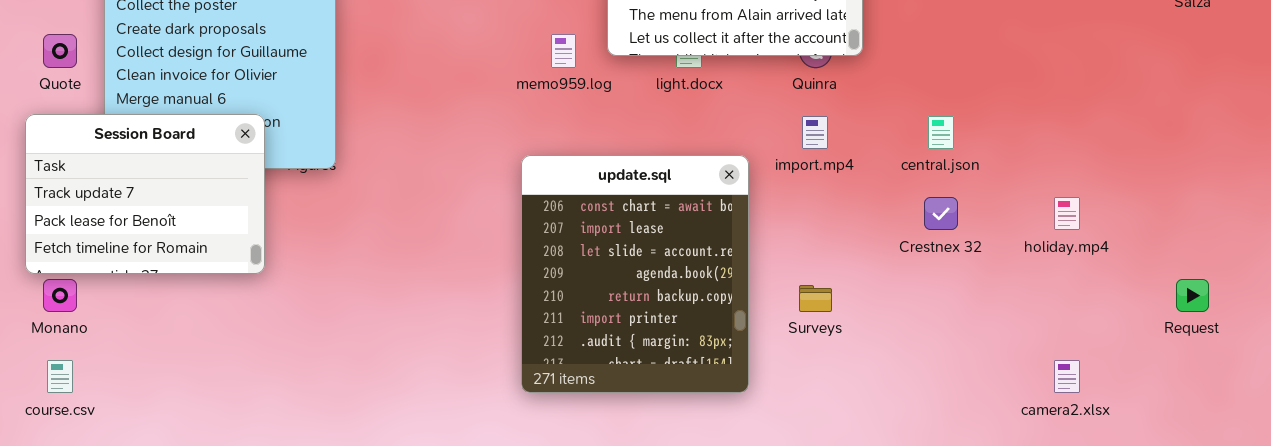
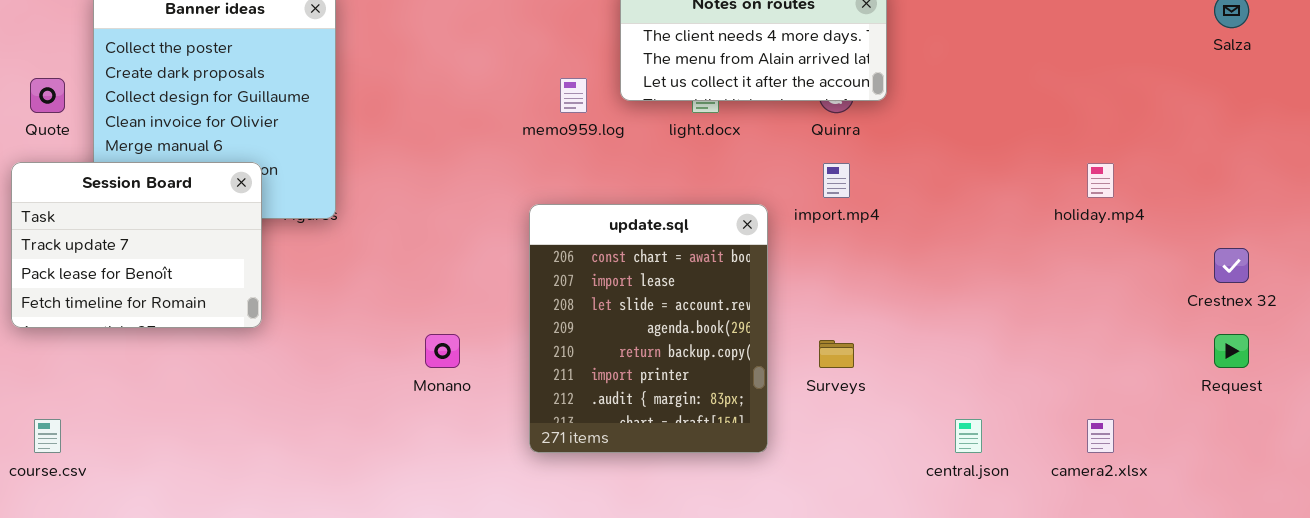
central.json: [928,116,954,149] -> [955,419,982,453], moved
Crestnex 32: [924,197,958,230] -> [1214,248,1249,283], moved
holiday.mp4: [1054,197,1080,230] -> [1087,163,1114,198], moved
Monano: [43,279,77,312] -> [425,334,460,368], moved

